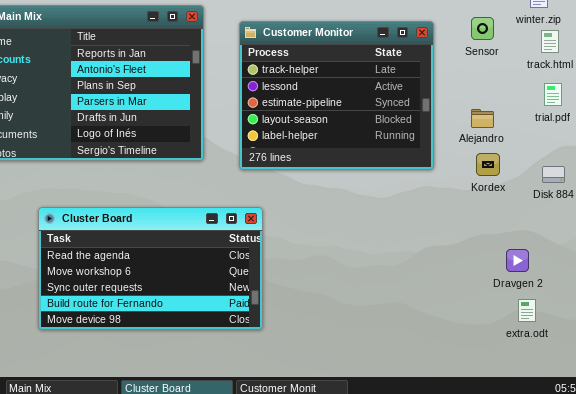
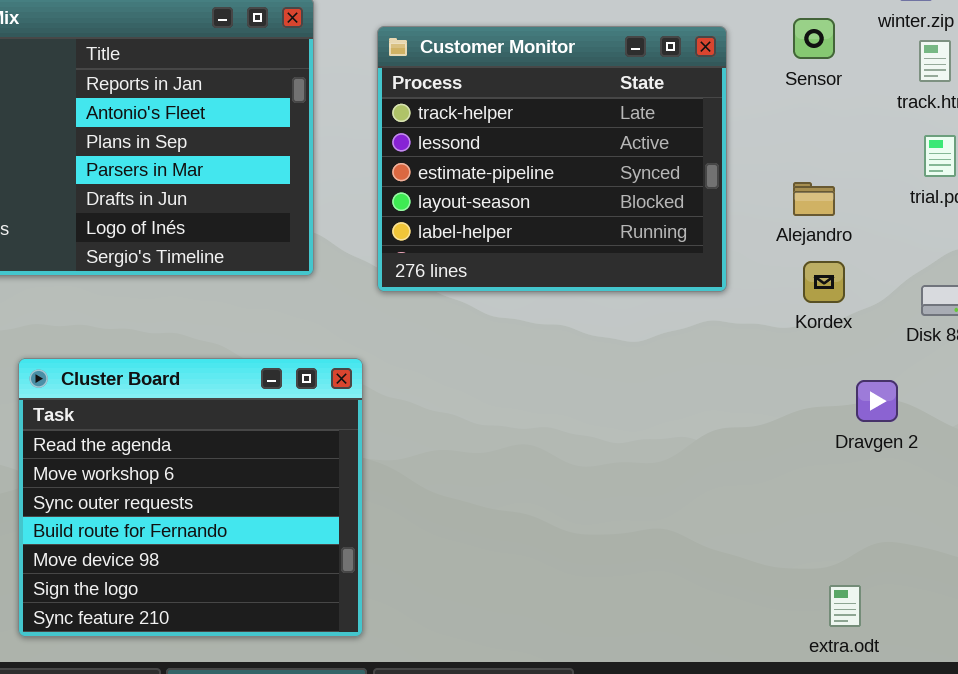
Cluster Board: [38,207,263,330] -> [18,358,363,637], resized
Dravgen 2: [506,249,529,272] -> [856,380,898,422], moved
extra.odt: [518,299,536,322] -> [829,585,861,627], moved

